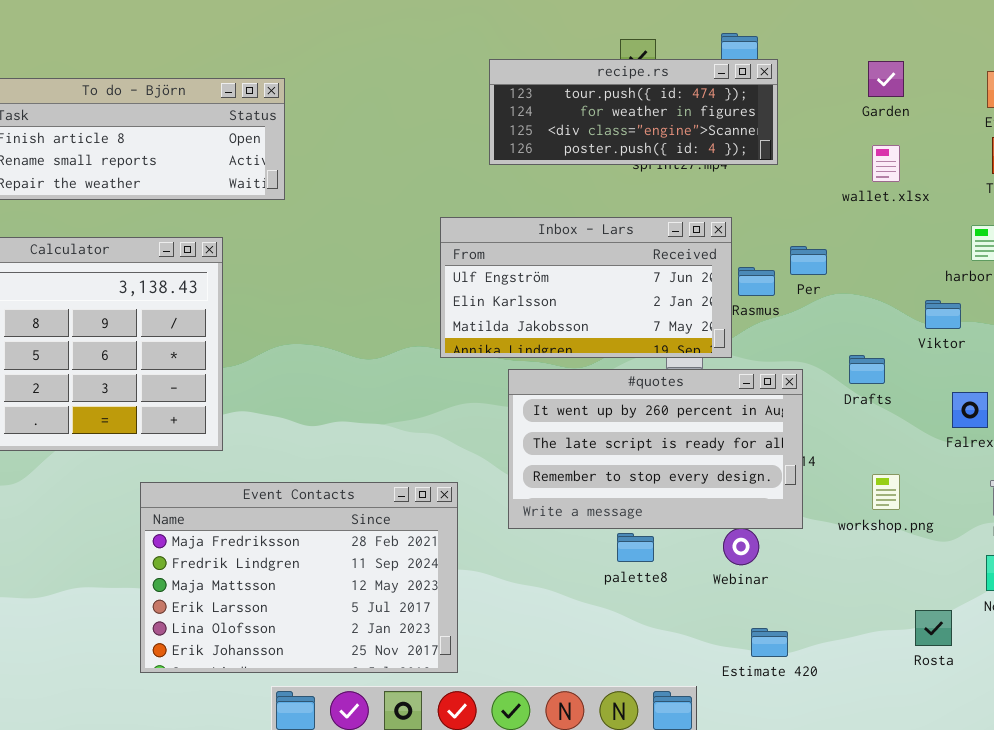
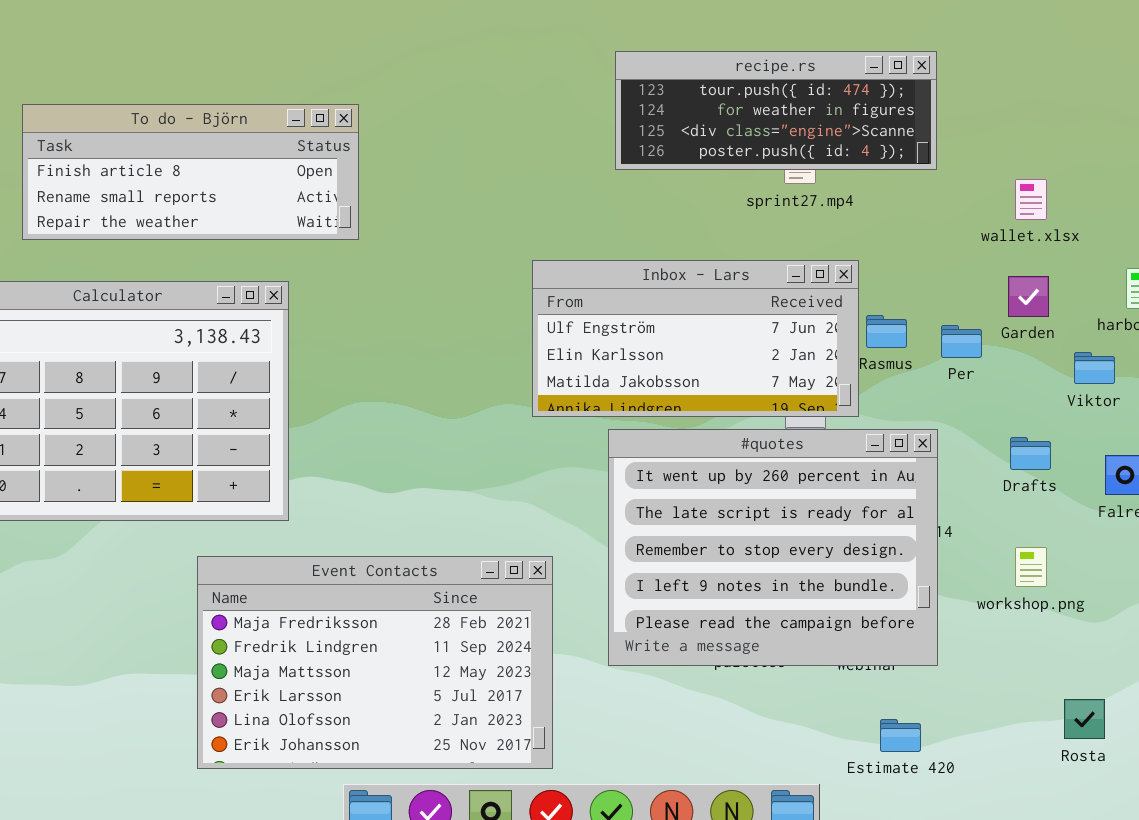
recipe.rs: [489,59,778,165] -> [615,51,937,170], moved
Garden: [868,61,904,97] -> [1008,276,1049,317], moved
Per: [790,246,827,275] -> [941,325,982,358], moved
Drafts: [849,355,885,384] -> [1010,437,1051,470], moved
#quotes: [508,369,803,529] -> [608,429,938,666], resized

